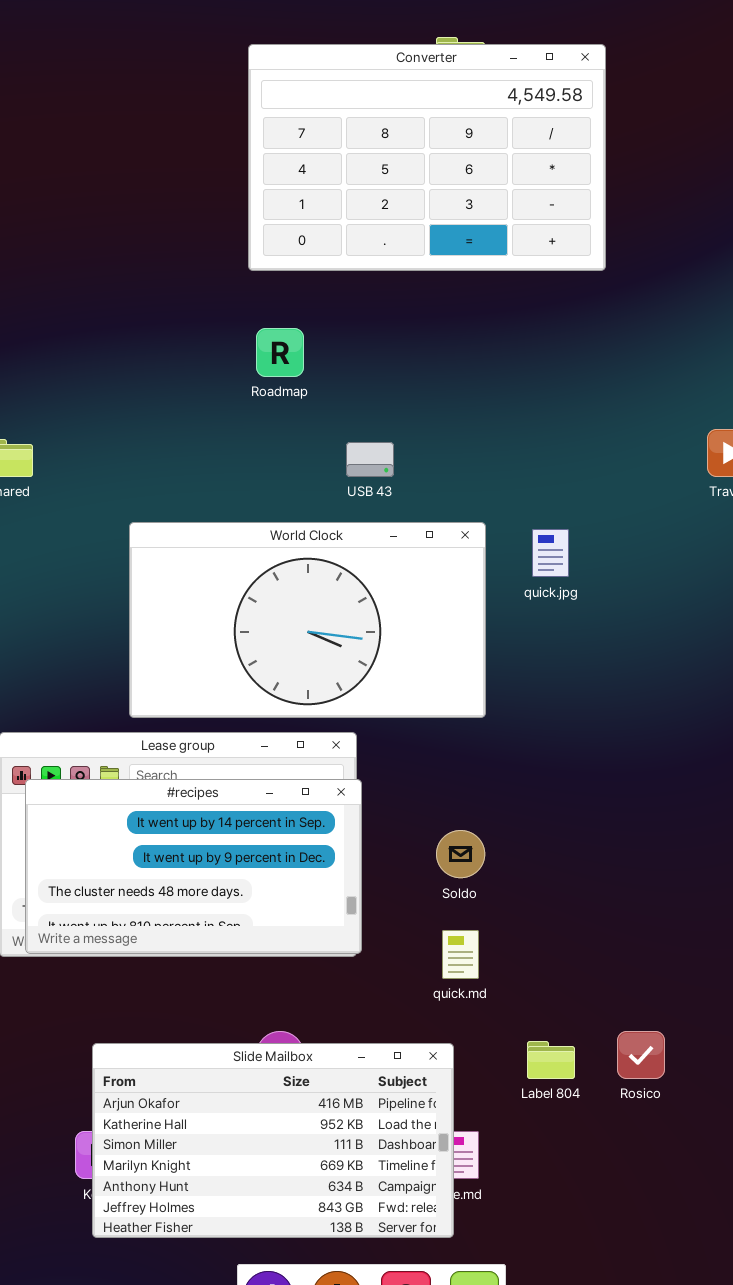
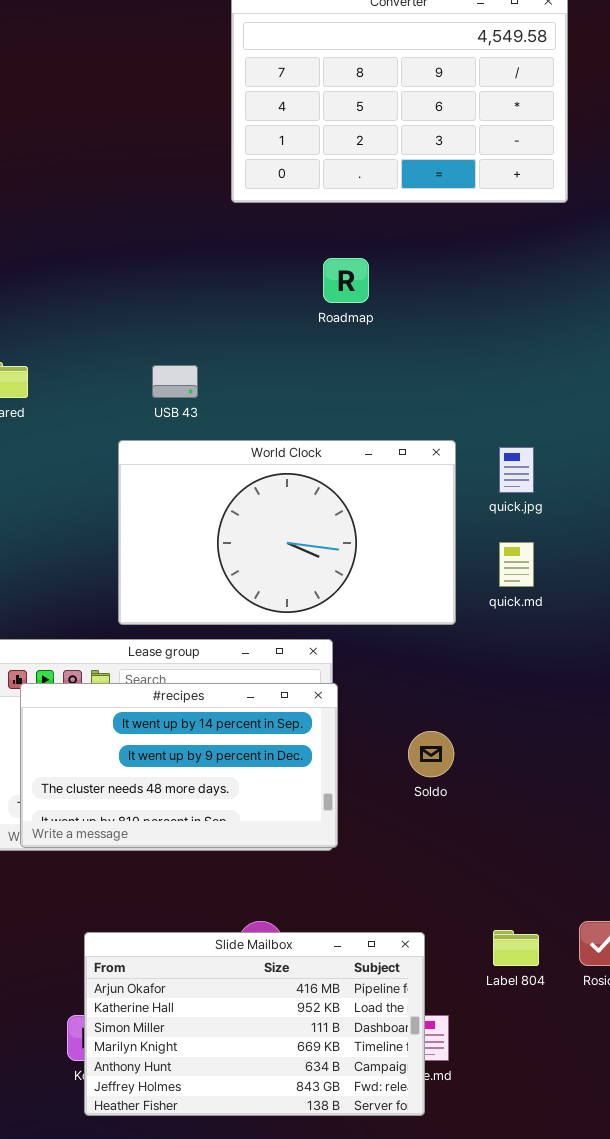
Roadmap: [256,328,304,377] -> [323,258,369,303], moved
USB 43: [346,442,394,477] -> [152,365,198,398], moved
quick.md: [442,930,479,979] -> [499,542,534,587], moved

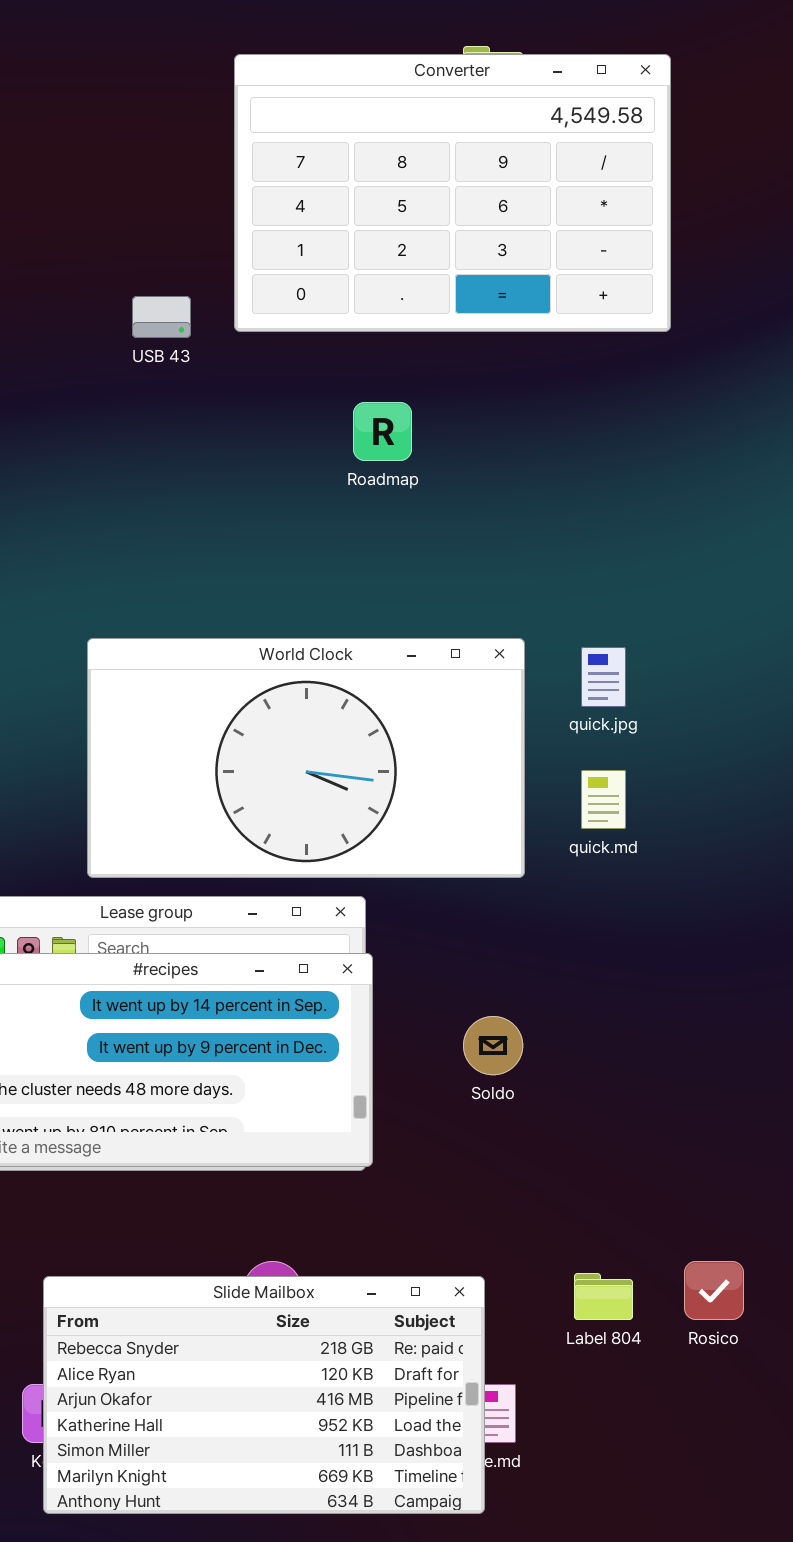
USB 43: [152,365,198,398] -> [132,296,191,338], moved
Slide Mailbox: [84,932,425,1116] -> [43,1276,485,1514], scrolled up 2 rows

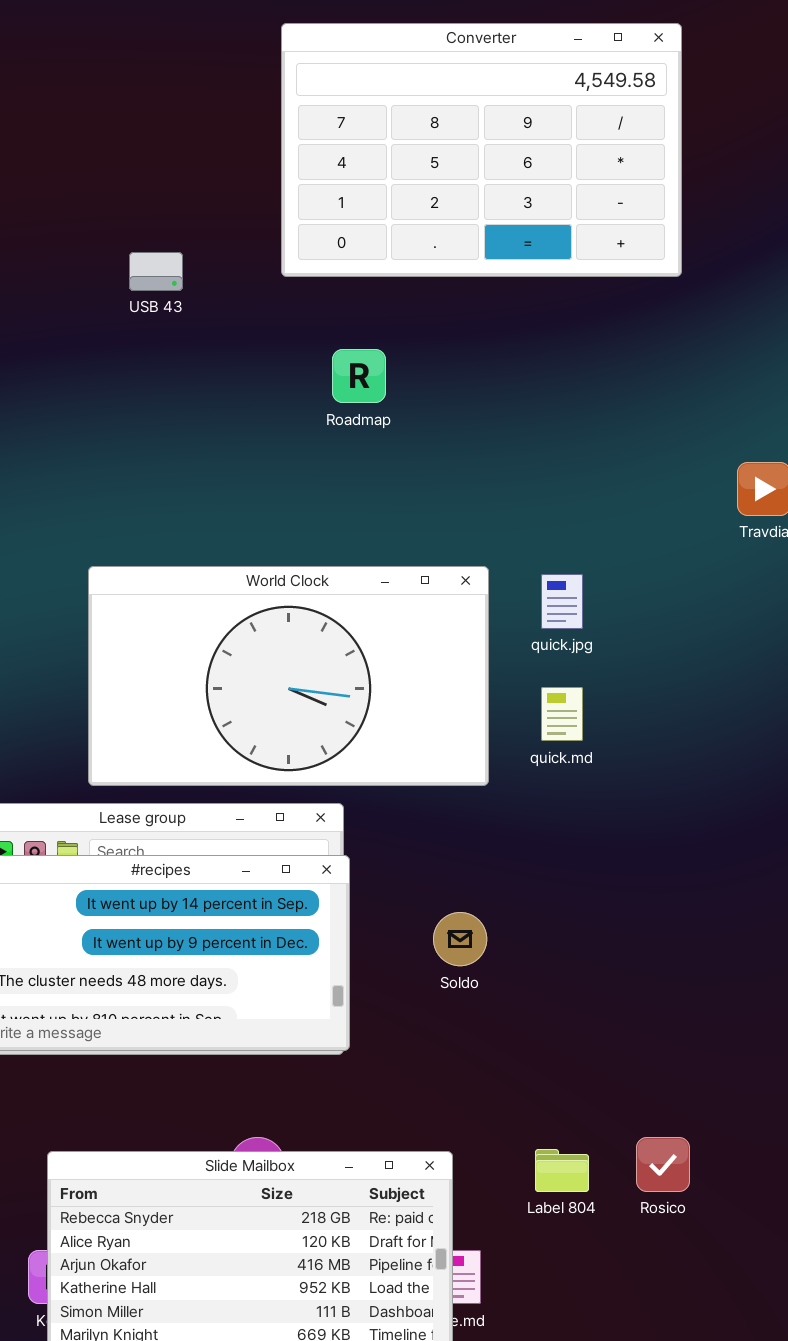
Converter: [234,54,671,332] -> [281,23,682,277], moved

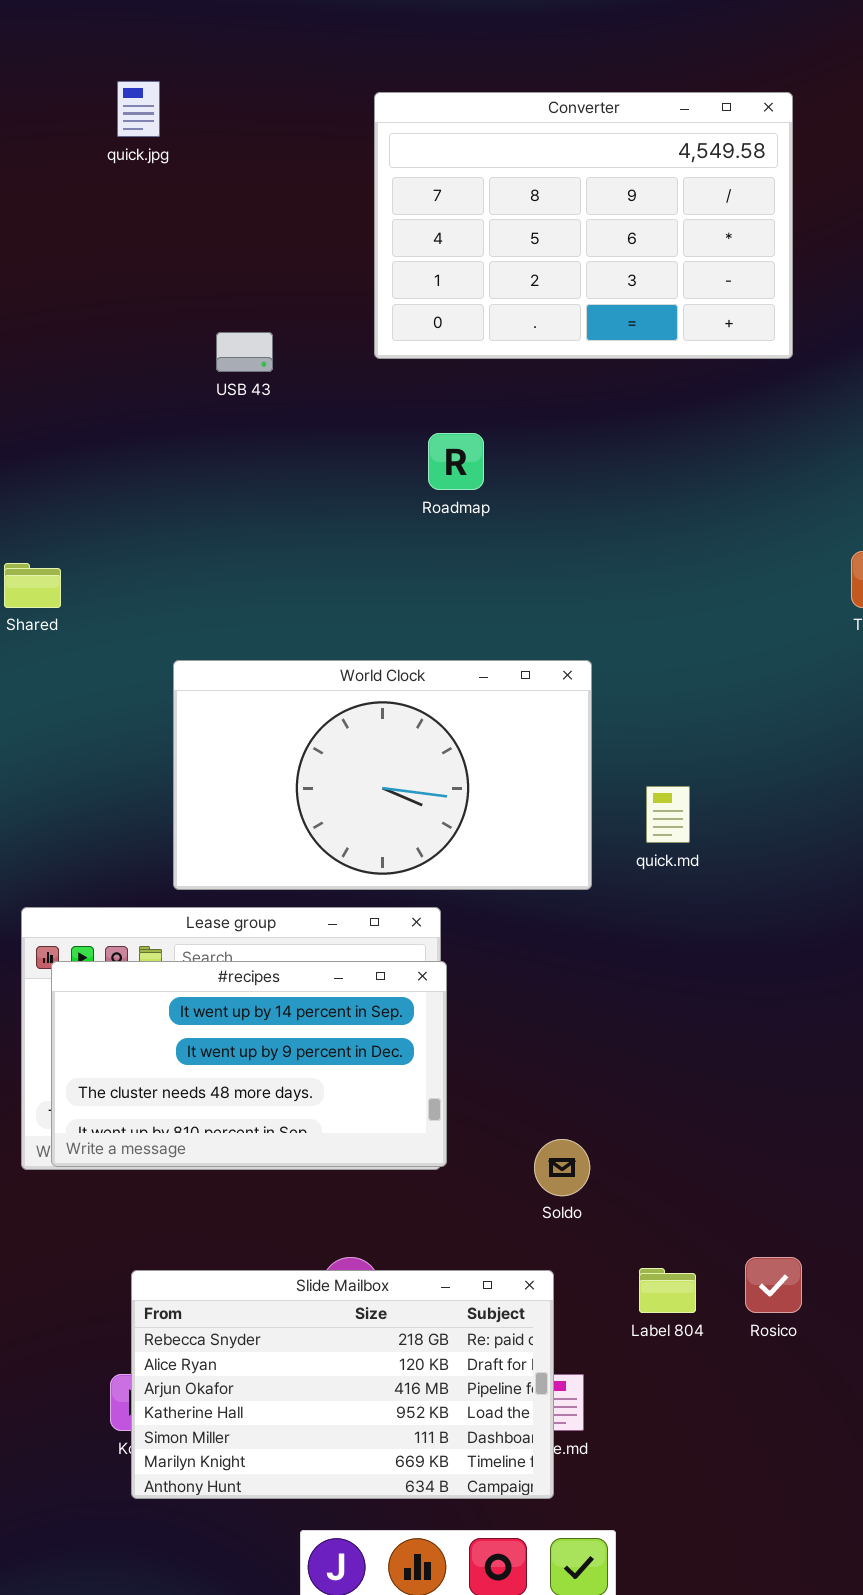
quick.jpg: [541,574,583,629] -> [117,81,160,137], moved
Soldo: [433,912,487,966] -> [534,1139,590,1196], moved

